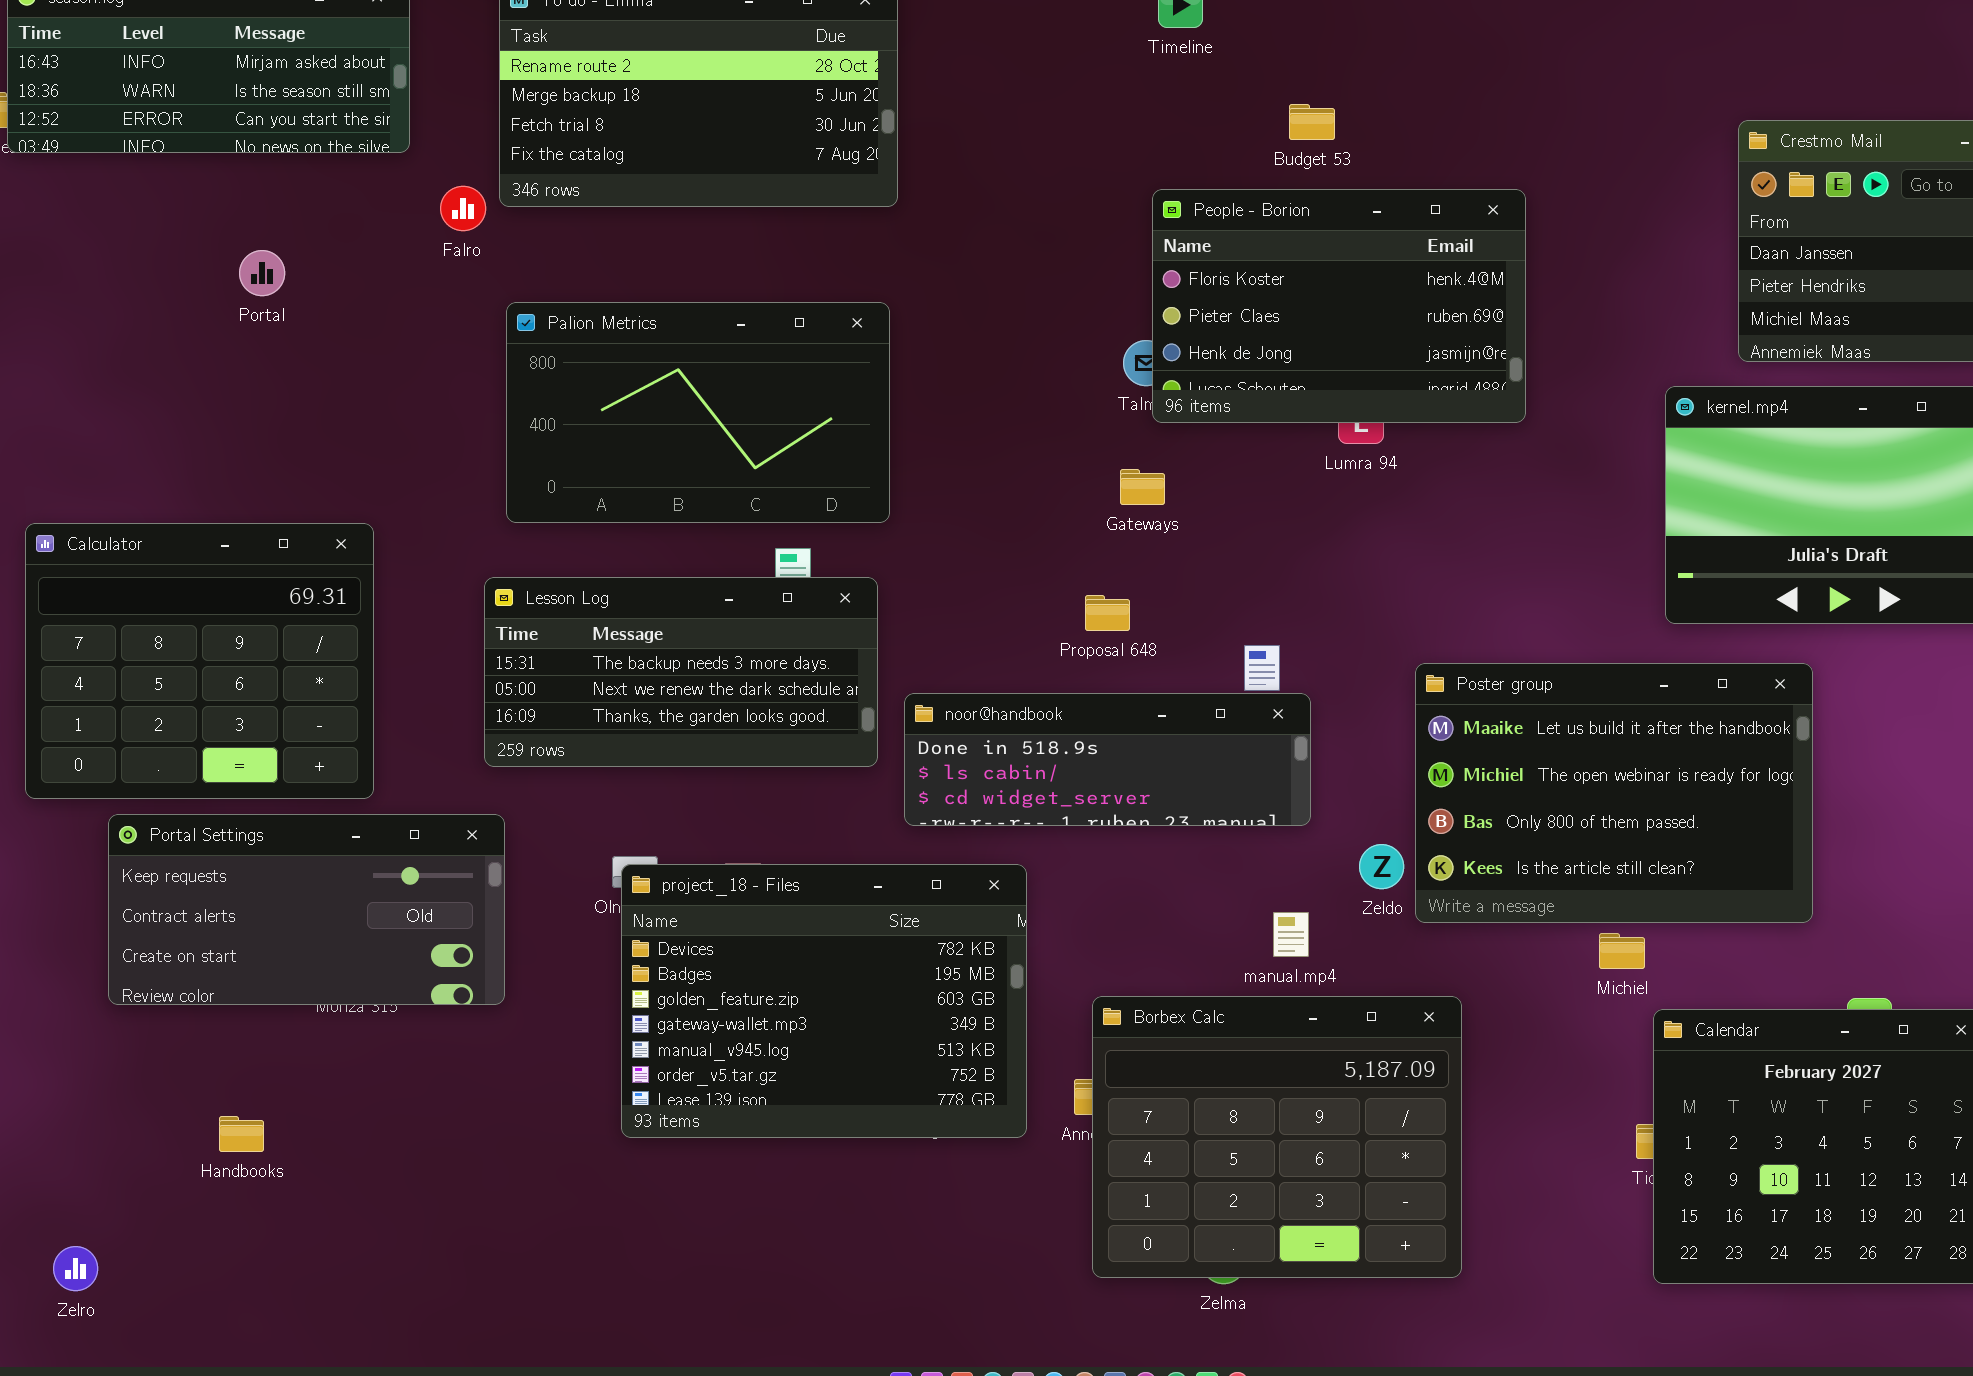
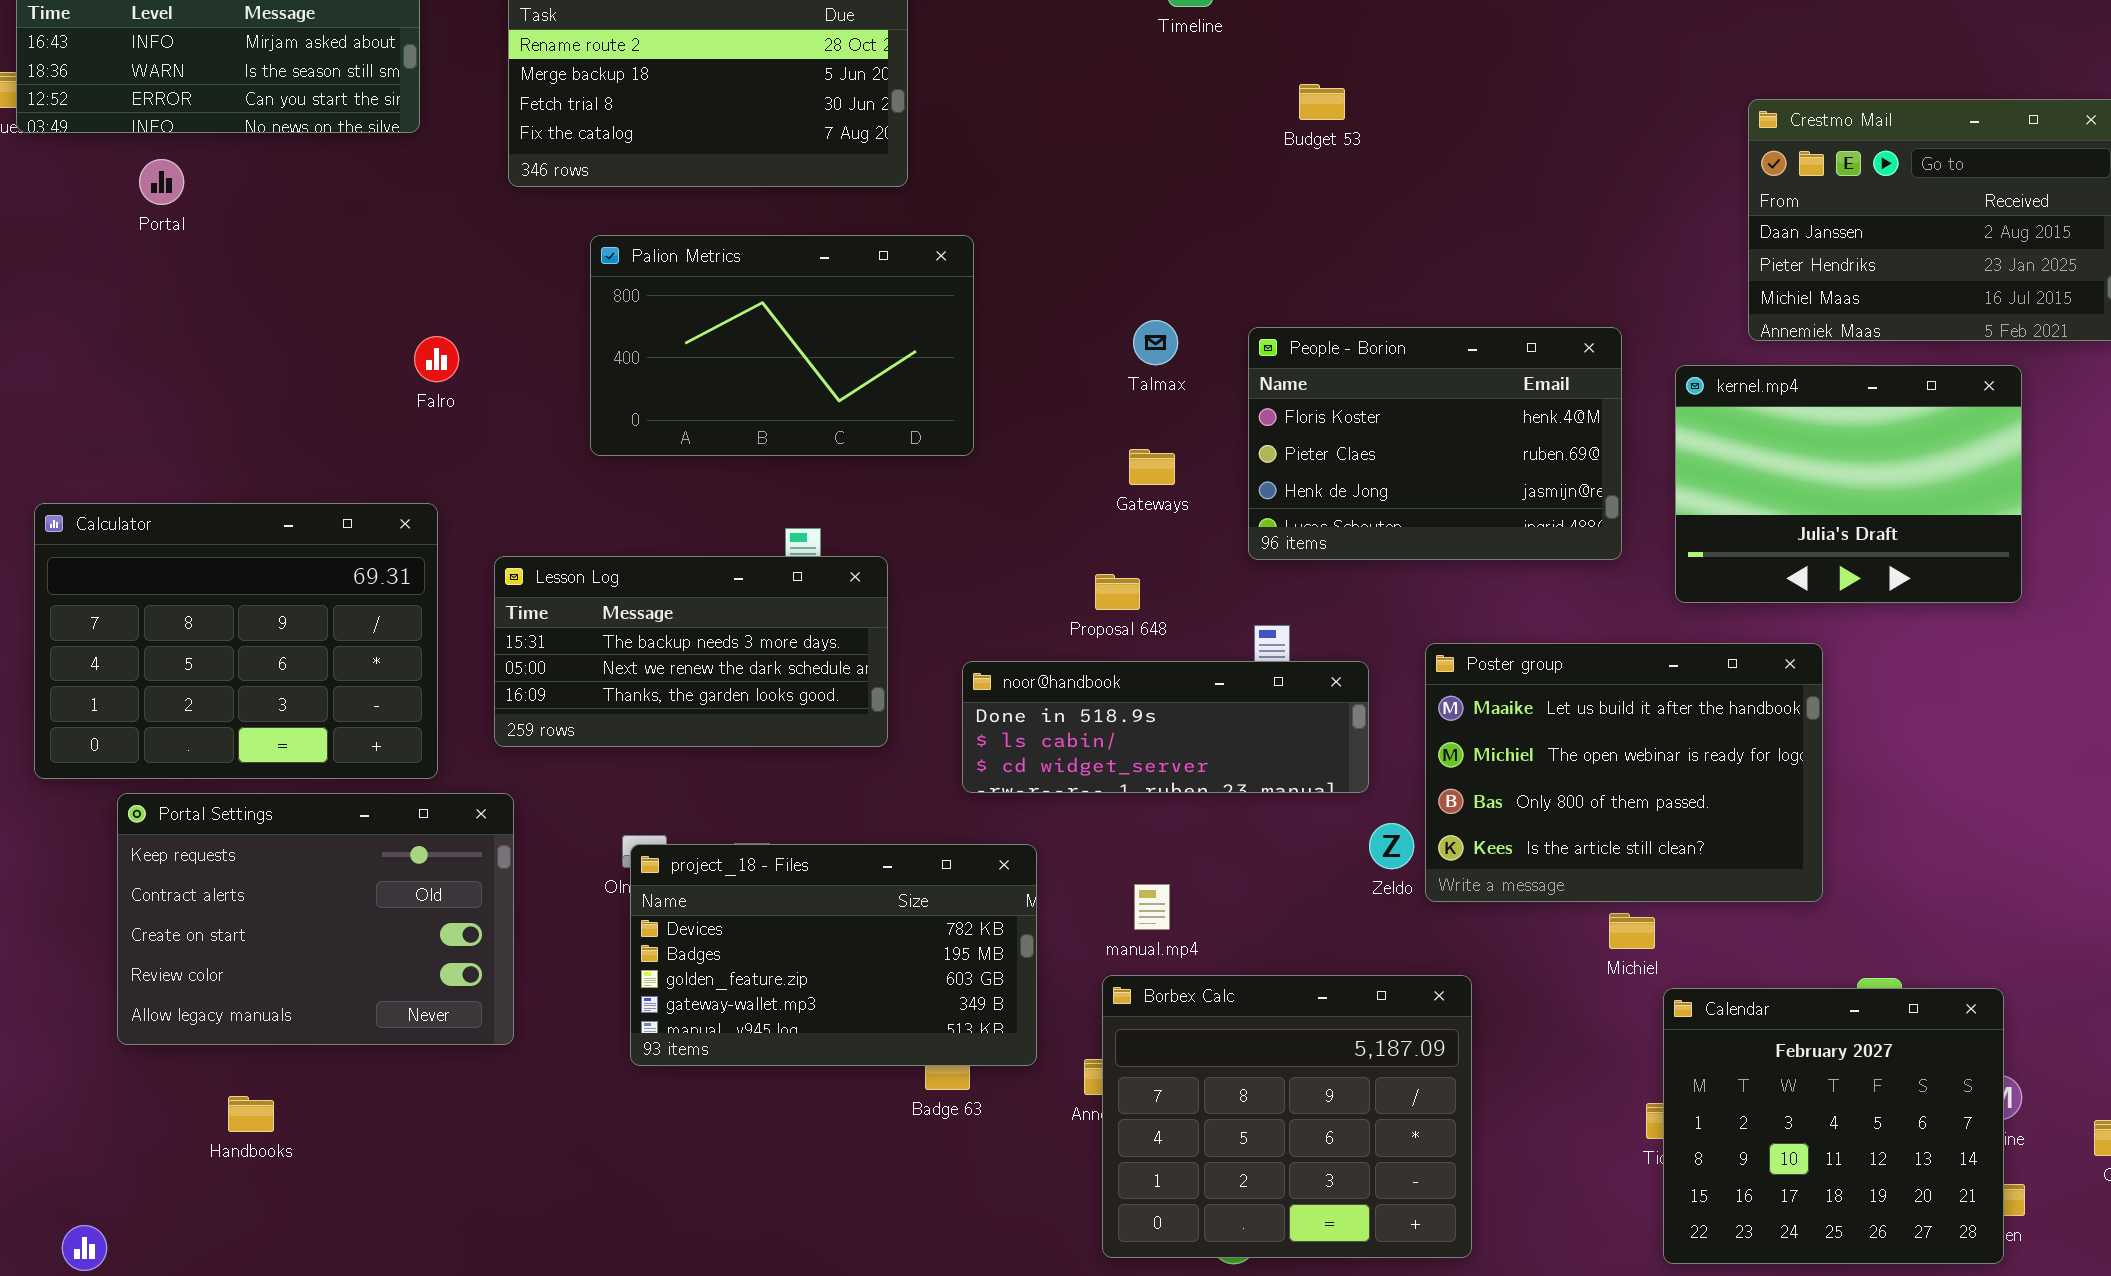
Falro: [440,186,486,231] -> [414,336,459,382], moved
People - Borion: [1152,189,1526,423] -> [1248,327,1622,560], moved
Portal: [239,250,285,296] -> [139,159,184,205], moved
Palion Metrics: [506,302,890,523] -> [590,235,974,456], moved
Calculator: [25,523,374,799] -> [34,503,438,779], resized
noor@handbook: [904,693,1311,826] -> [962,661,1369,793], moved
Portal Settings: [108,814,505,1005] -> [117,793,514,1045], resized
project_18 - Files: [621,864,1027,1138] -> [630,844,1037,1066], resized
manual.mp4: [1273,912,1309,957] -> [1134,884,1170,930], moved

